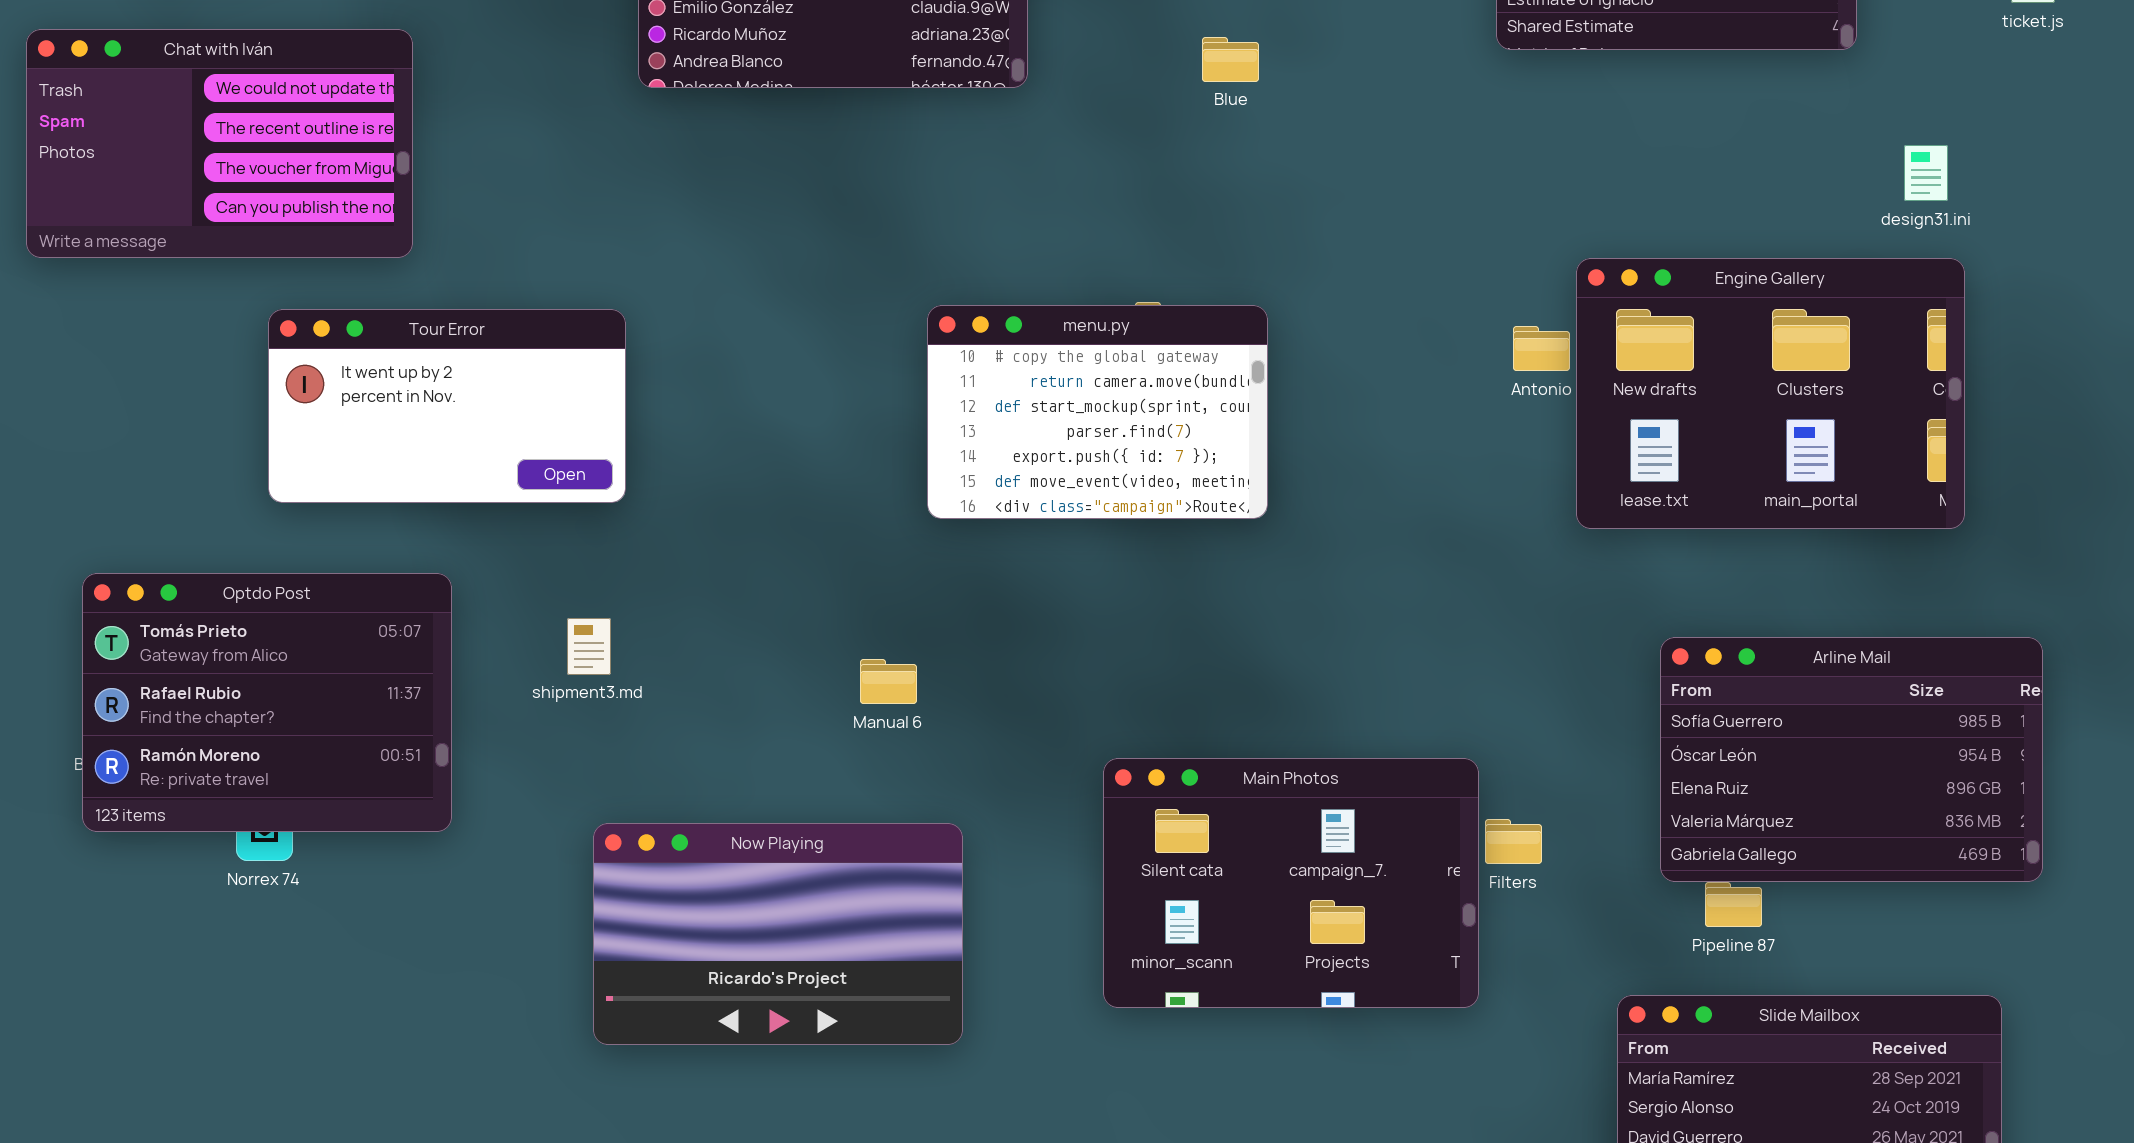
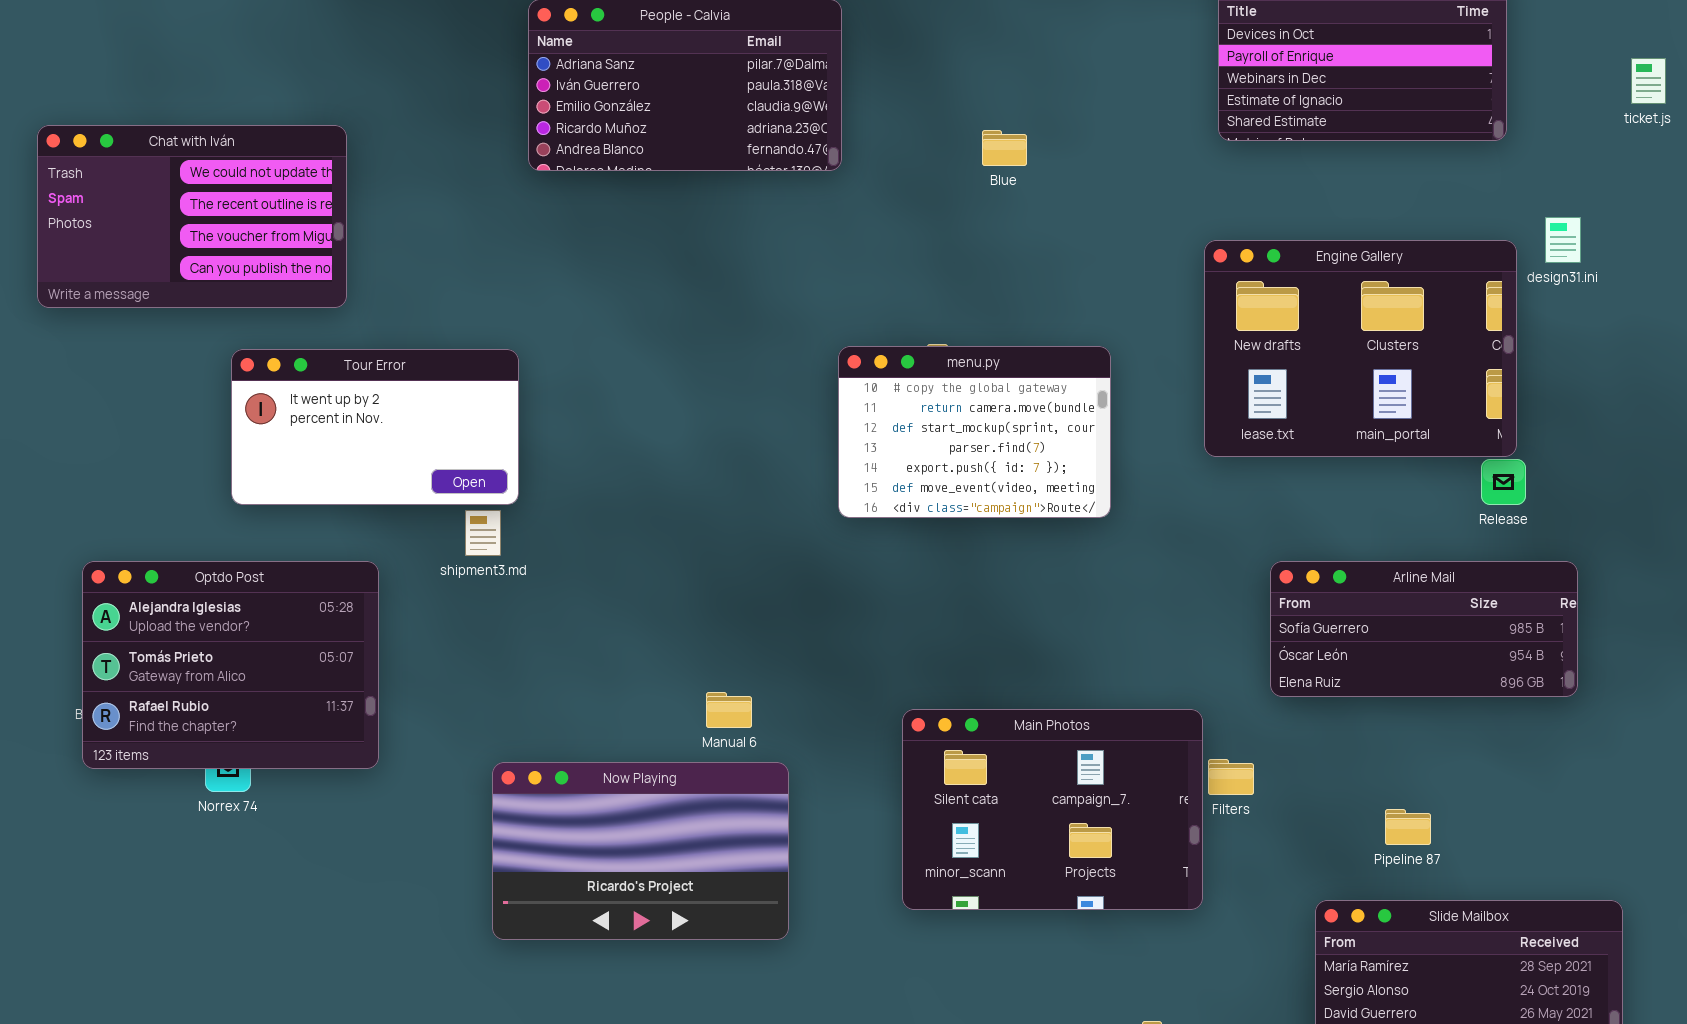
Engine Gallery: [1576,258,1965,529] -> [1204,240,1517,457], moved
menu.py: [927,305,1268,519] -> [838,346,1111,518], moved
Optdo Post: [82,573,452,832] -> [82,561,379,769], scrolled up 1 row
shipment3.md: [567,618,611,675] -> [465,510,501,556], moved
Arline Mail: [1660,637,2043,882] -> [1270,561,1578,697], moved, resized
Manual 6: [860,659,917,704] -> [706,692,752,728], moved

